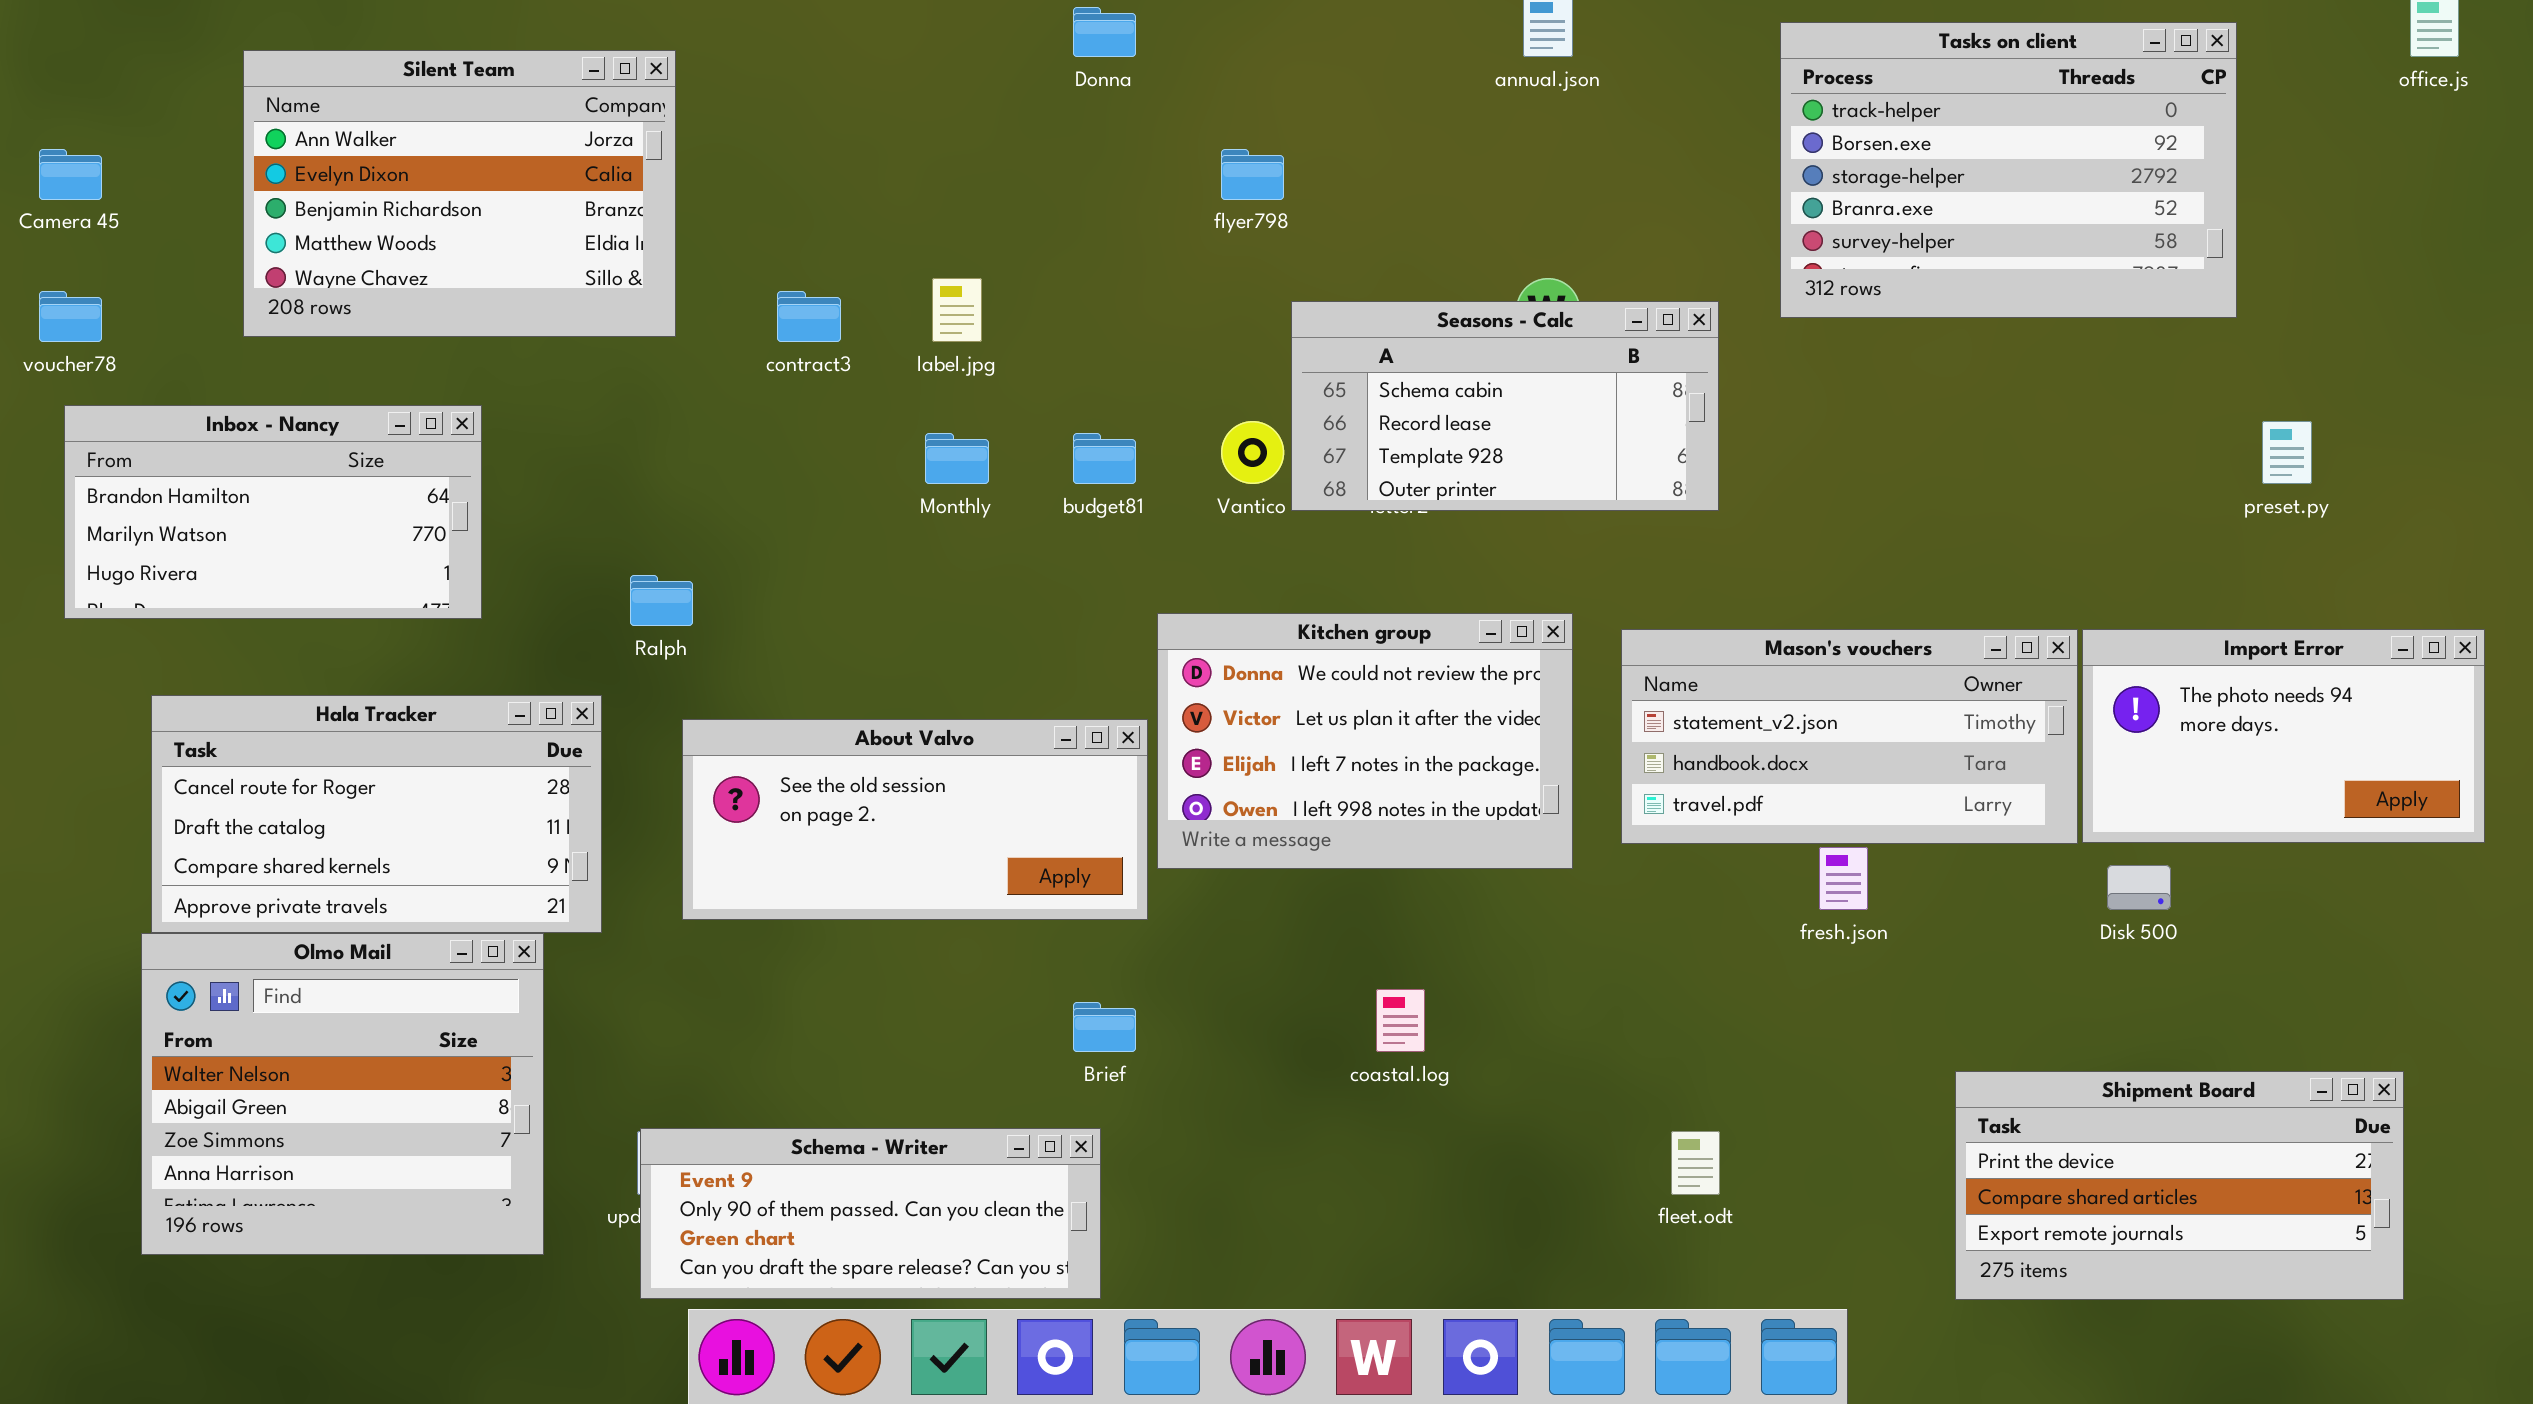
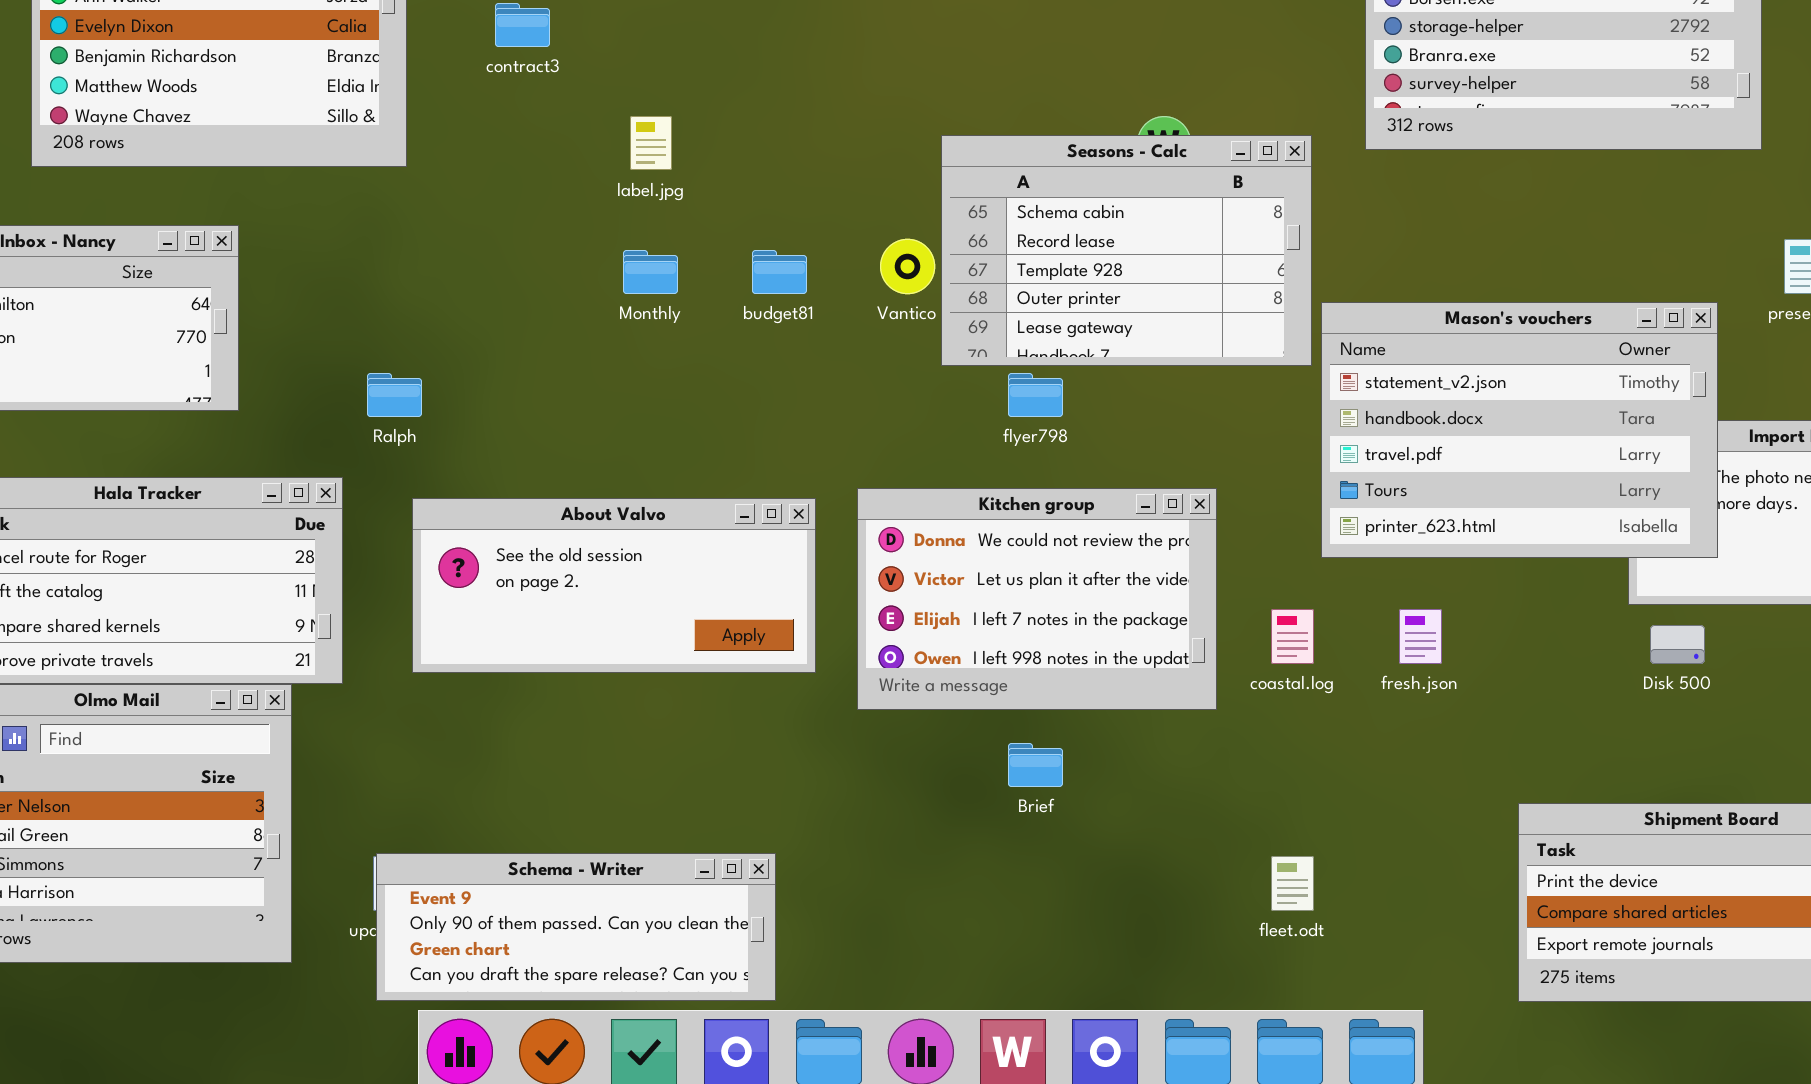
flyer798: [1221,149,1284,200] -> [1008,373,1063,417], moved
contract3: [777,291,841,342] -> [495,3,550,47], moved
Seasons - Calc: [1291,301,1719,511] -> [941,135,1312,366], resized
Kitchen group: [1157,613,1573,869] -> [857,488,1217,710], moved
Mason's vouchers: [1621,629,2078,844] -> [1321,302,1718,558], moved, resized
coastal.log: [1376,989,1425,1052] -> [1271,609,1314,664], moved
Brief: [1073,1002,1136,1052] -> [1008,743,1063,787], moved

